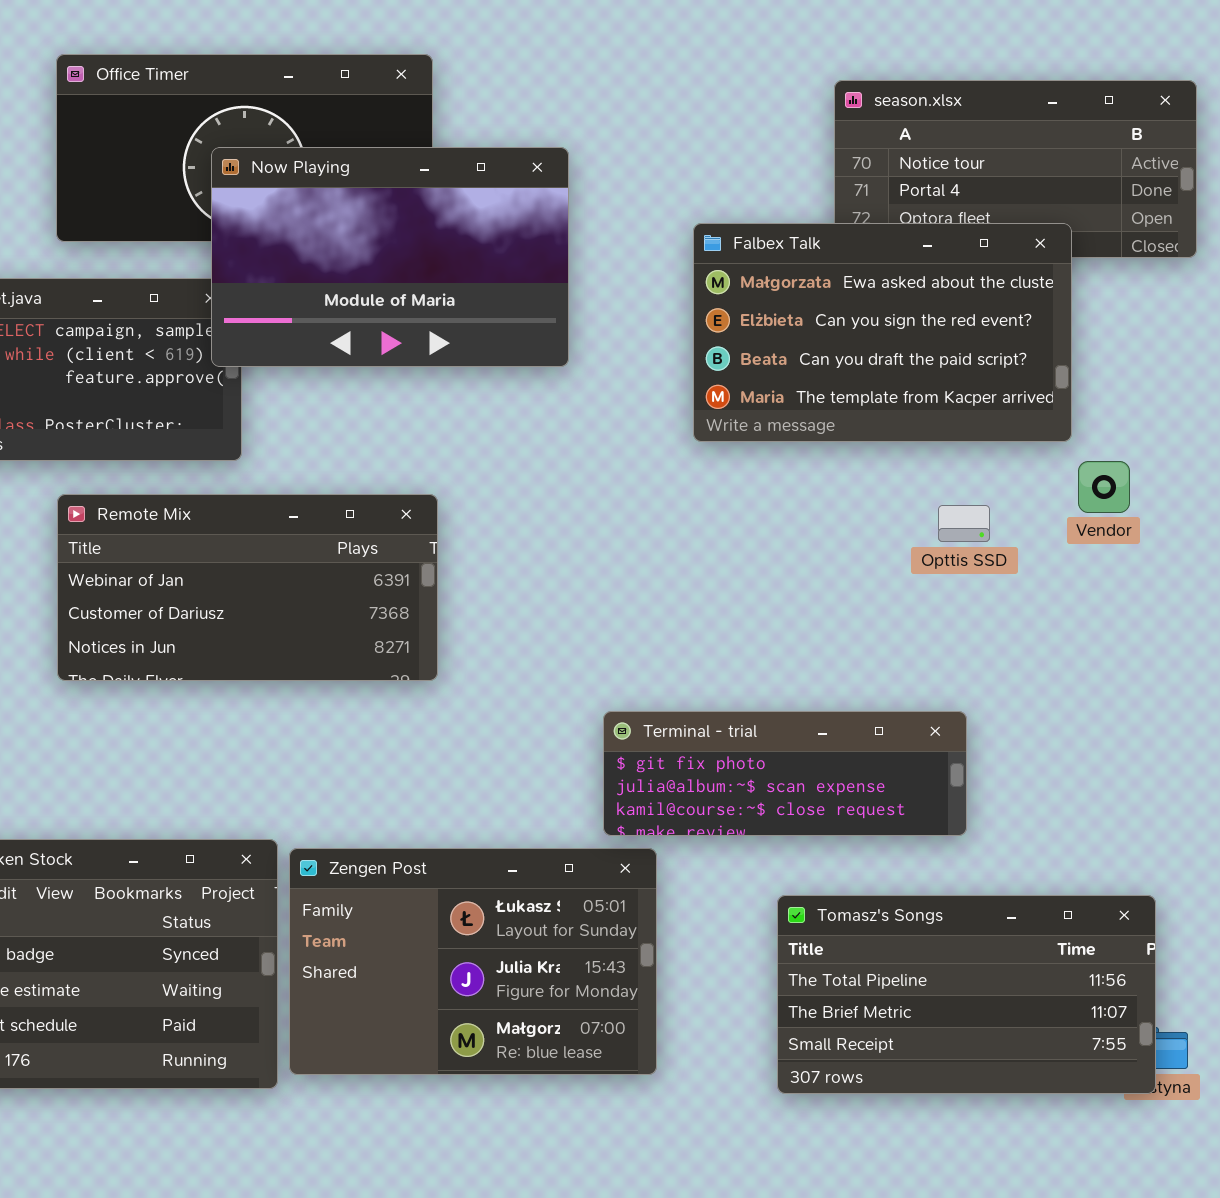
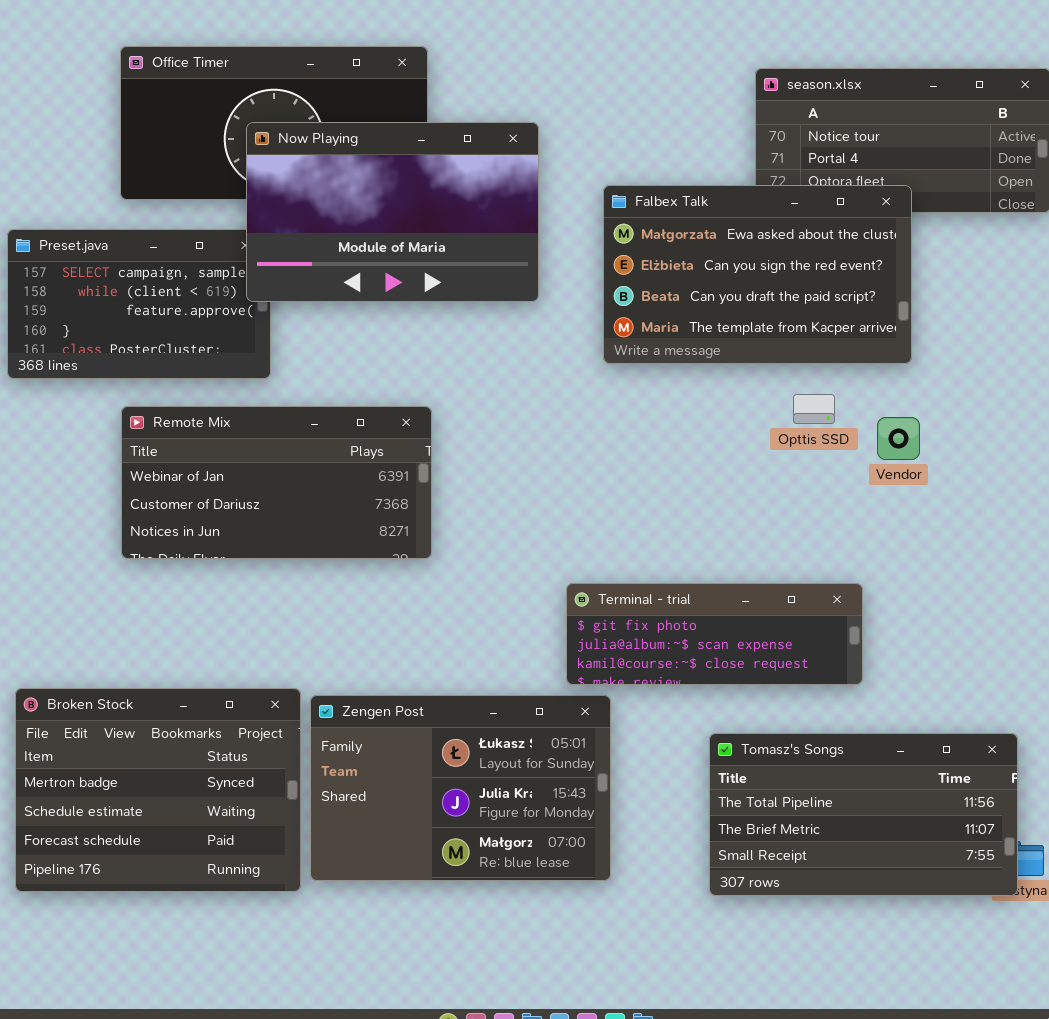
Falbex Talk: [693,223,1072,442] -> [603,185,912,364], moved
Vendor: [1078,461,1130,513] -> [877,417,920,460], moved
Opttis SSD: [938,505,990,542] -> [793,394,835,424], moved

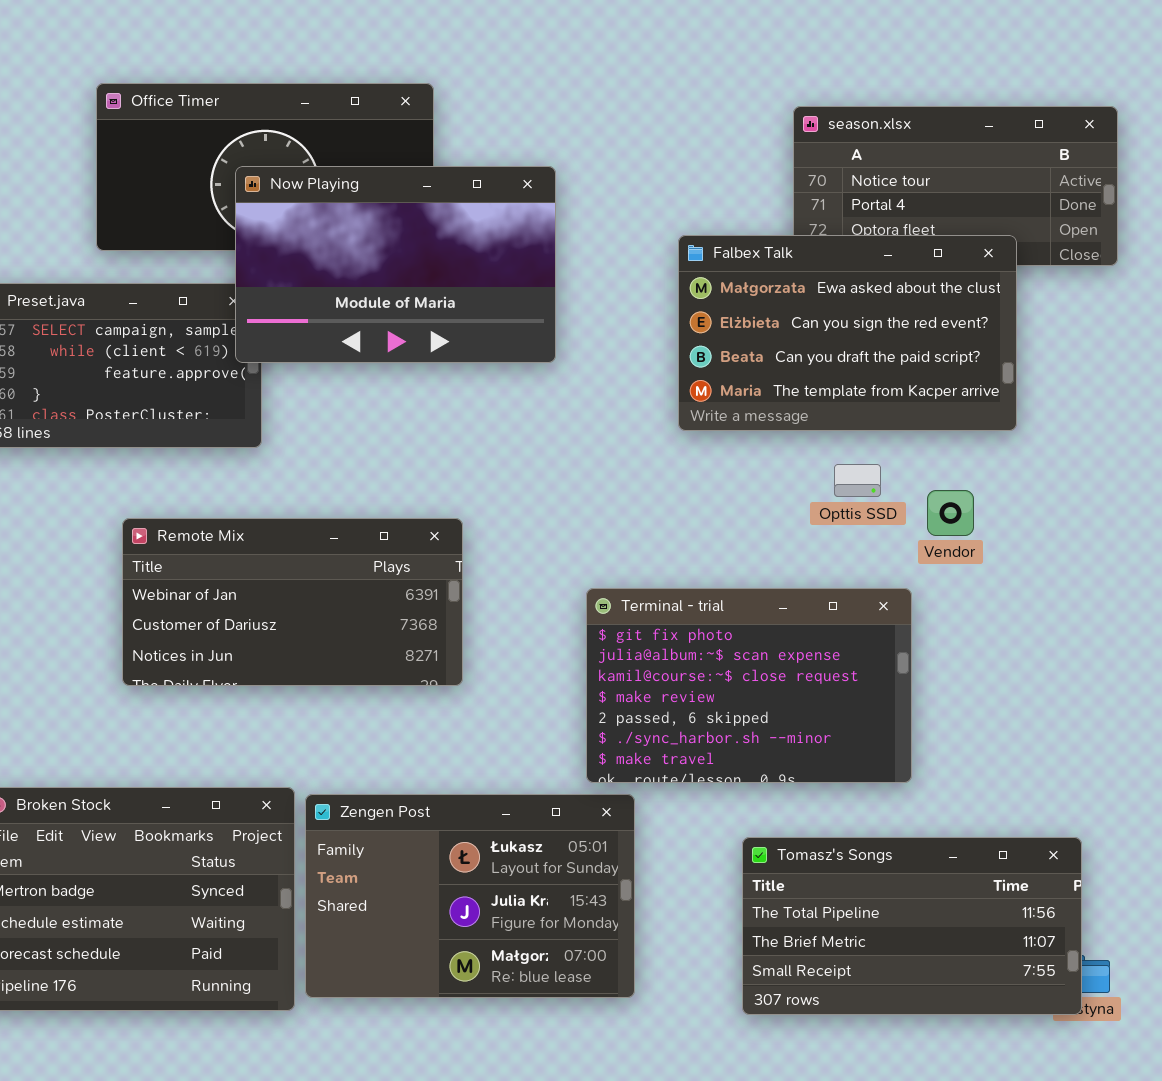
Falbex Talk: [603,185,912,364] -> [678,235,1017,431], moved
Remote Mix: [121,406,432,559] -> [122,518,463,686], moved
Terminal - trial: [566,583,863,685] -> [586,588,912,783], resized

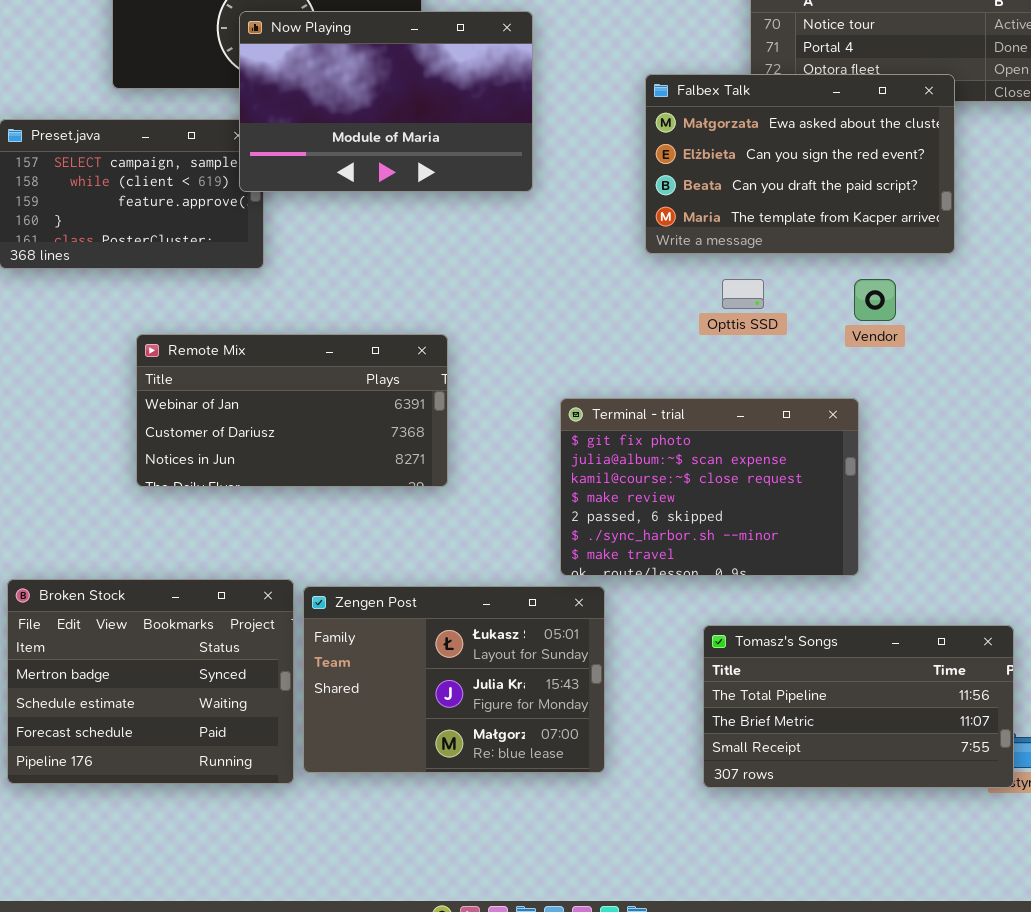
Opttis SSD: [834,464,881,497] -> [722,279,764,309], moved
Vendor: [927,490,974,536] -> [854,279,896,321], moved

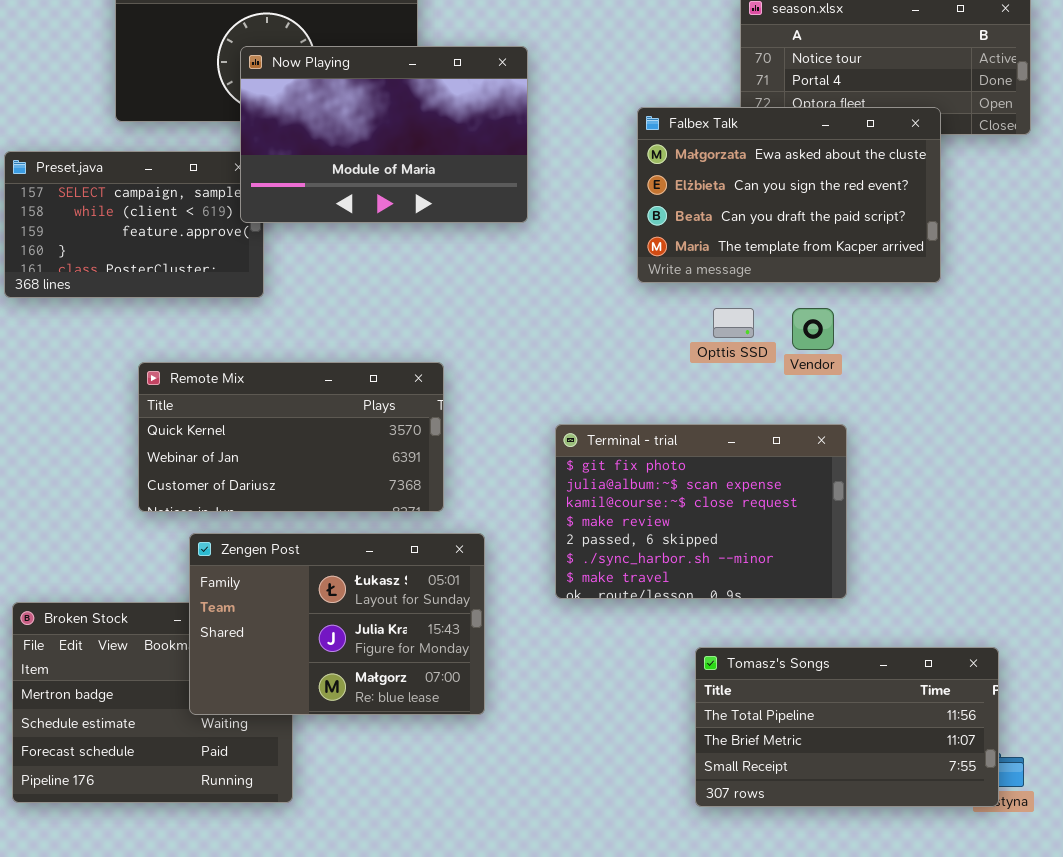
Vendor: [854,279,896,321] -> [792,308,834,350], moved
Remote Mix: [136,334,448,487] -> [138,362,444,512], scrolled up 1 row
Zengen Post: [303,586,605,773] -> [189,533,485,715], moved

